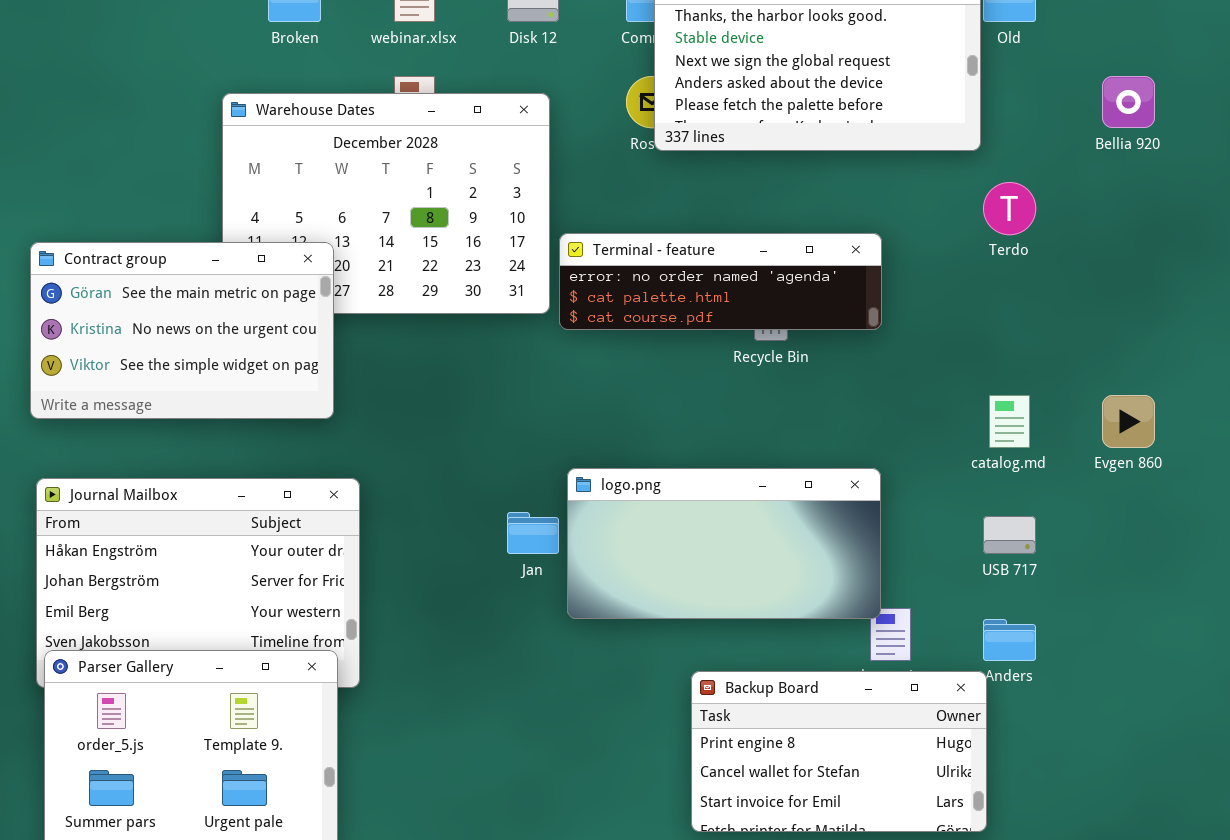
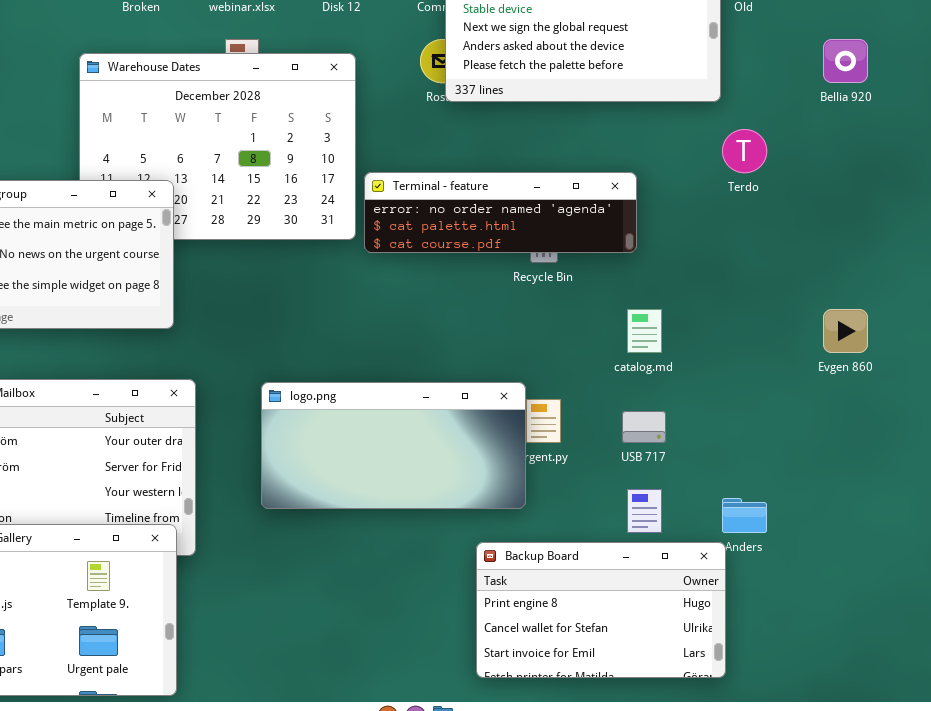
catalog.md: [989,395,1030,448] -> [627,309,662,353], moved
logo.png: [567,468,881,619] -> [261,382,526,509], moved
USB 717: [983,516,1036,554] -> [622,411,666,443], moved

